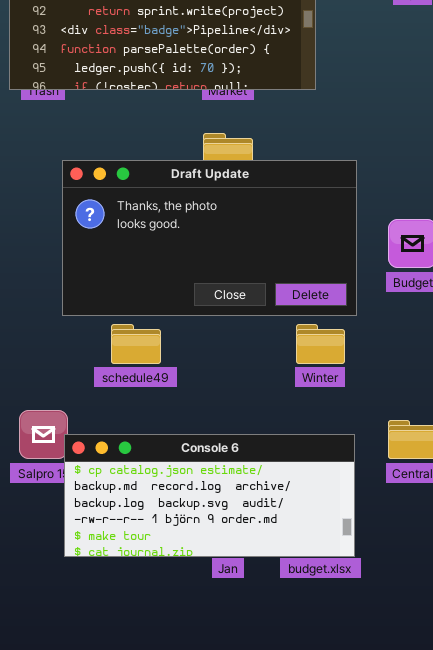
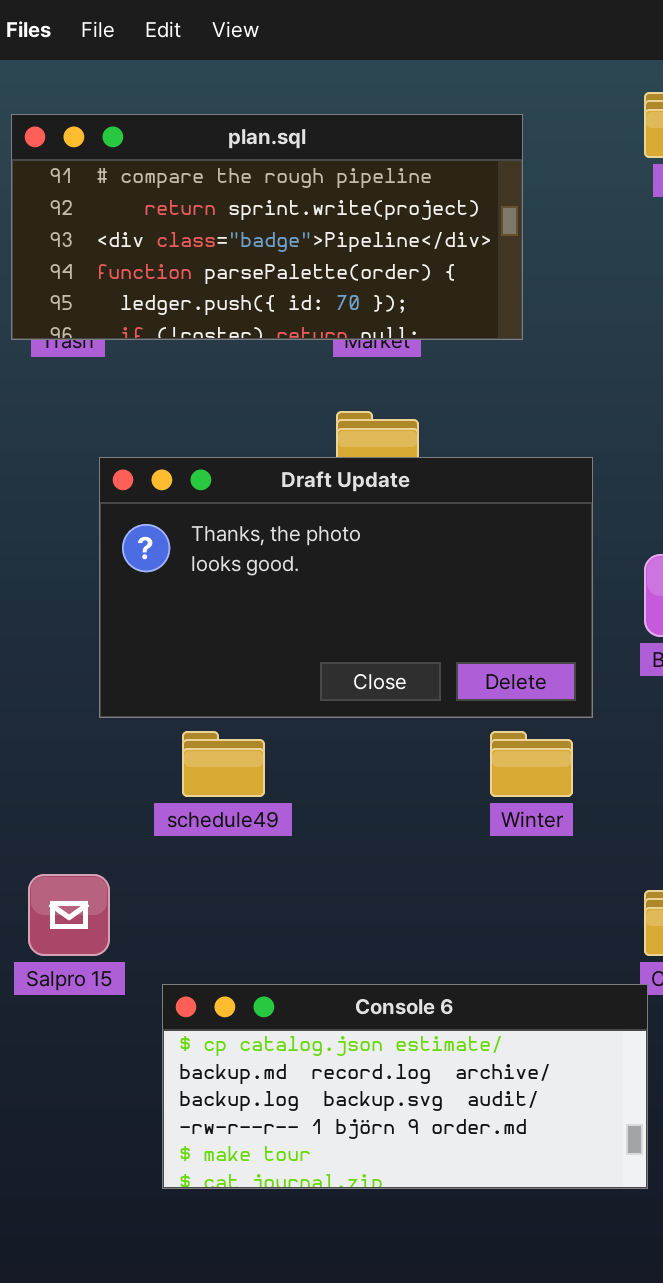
Console 6: [64,434,355,557] -> [162,984,648,1189], moved

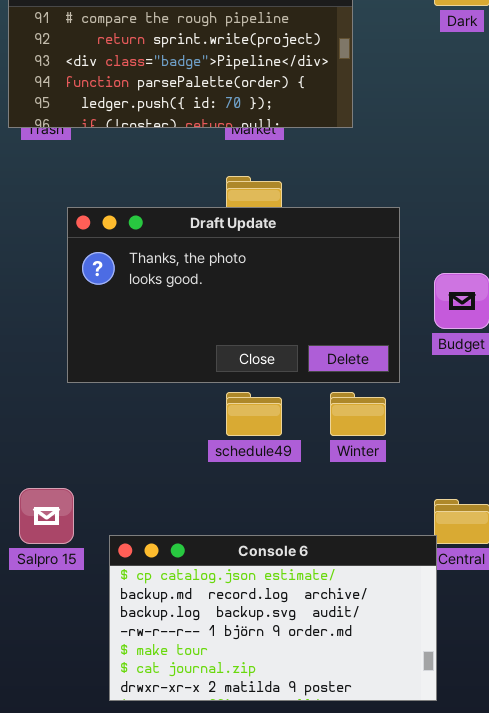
schedule49: [182,731,265,797] -> [226,392,282,436], moved
Console 6: [162,984,648,1189] -> [109,535,437,701], resized

